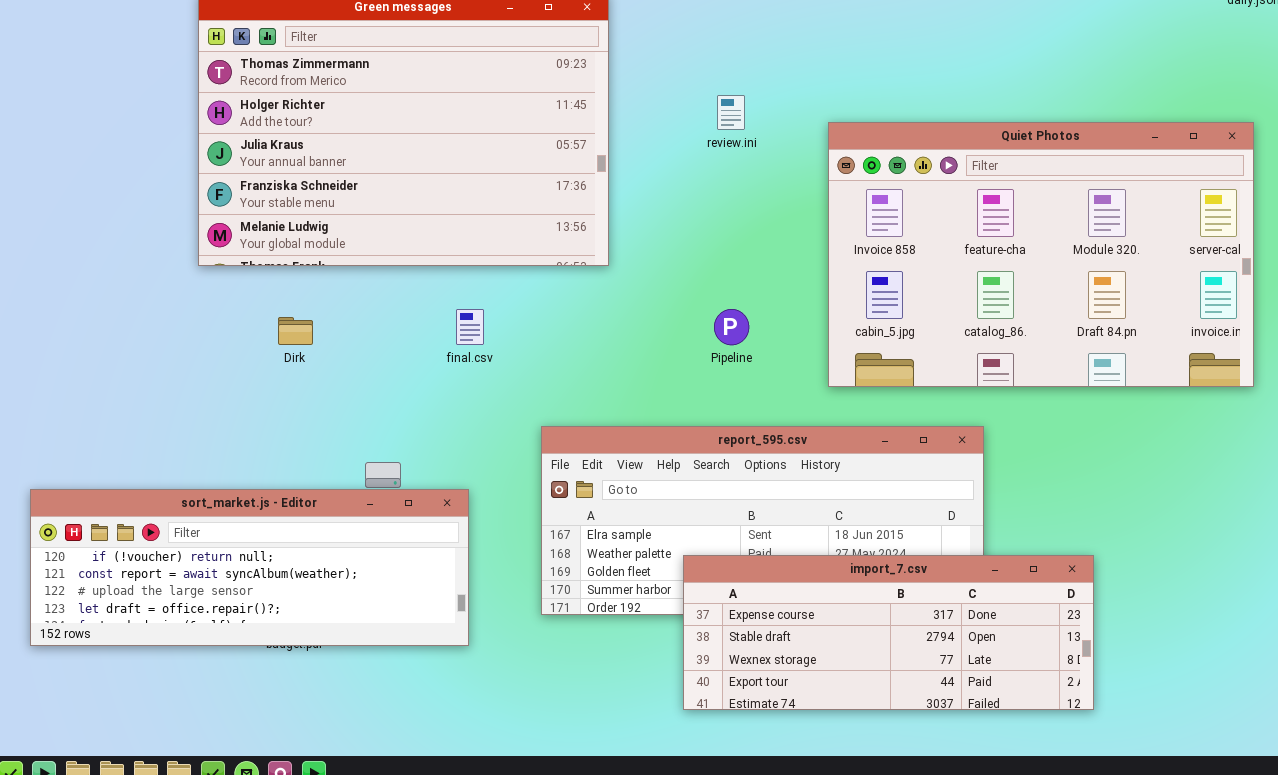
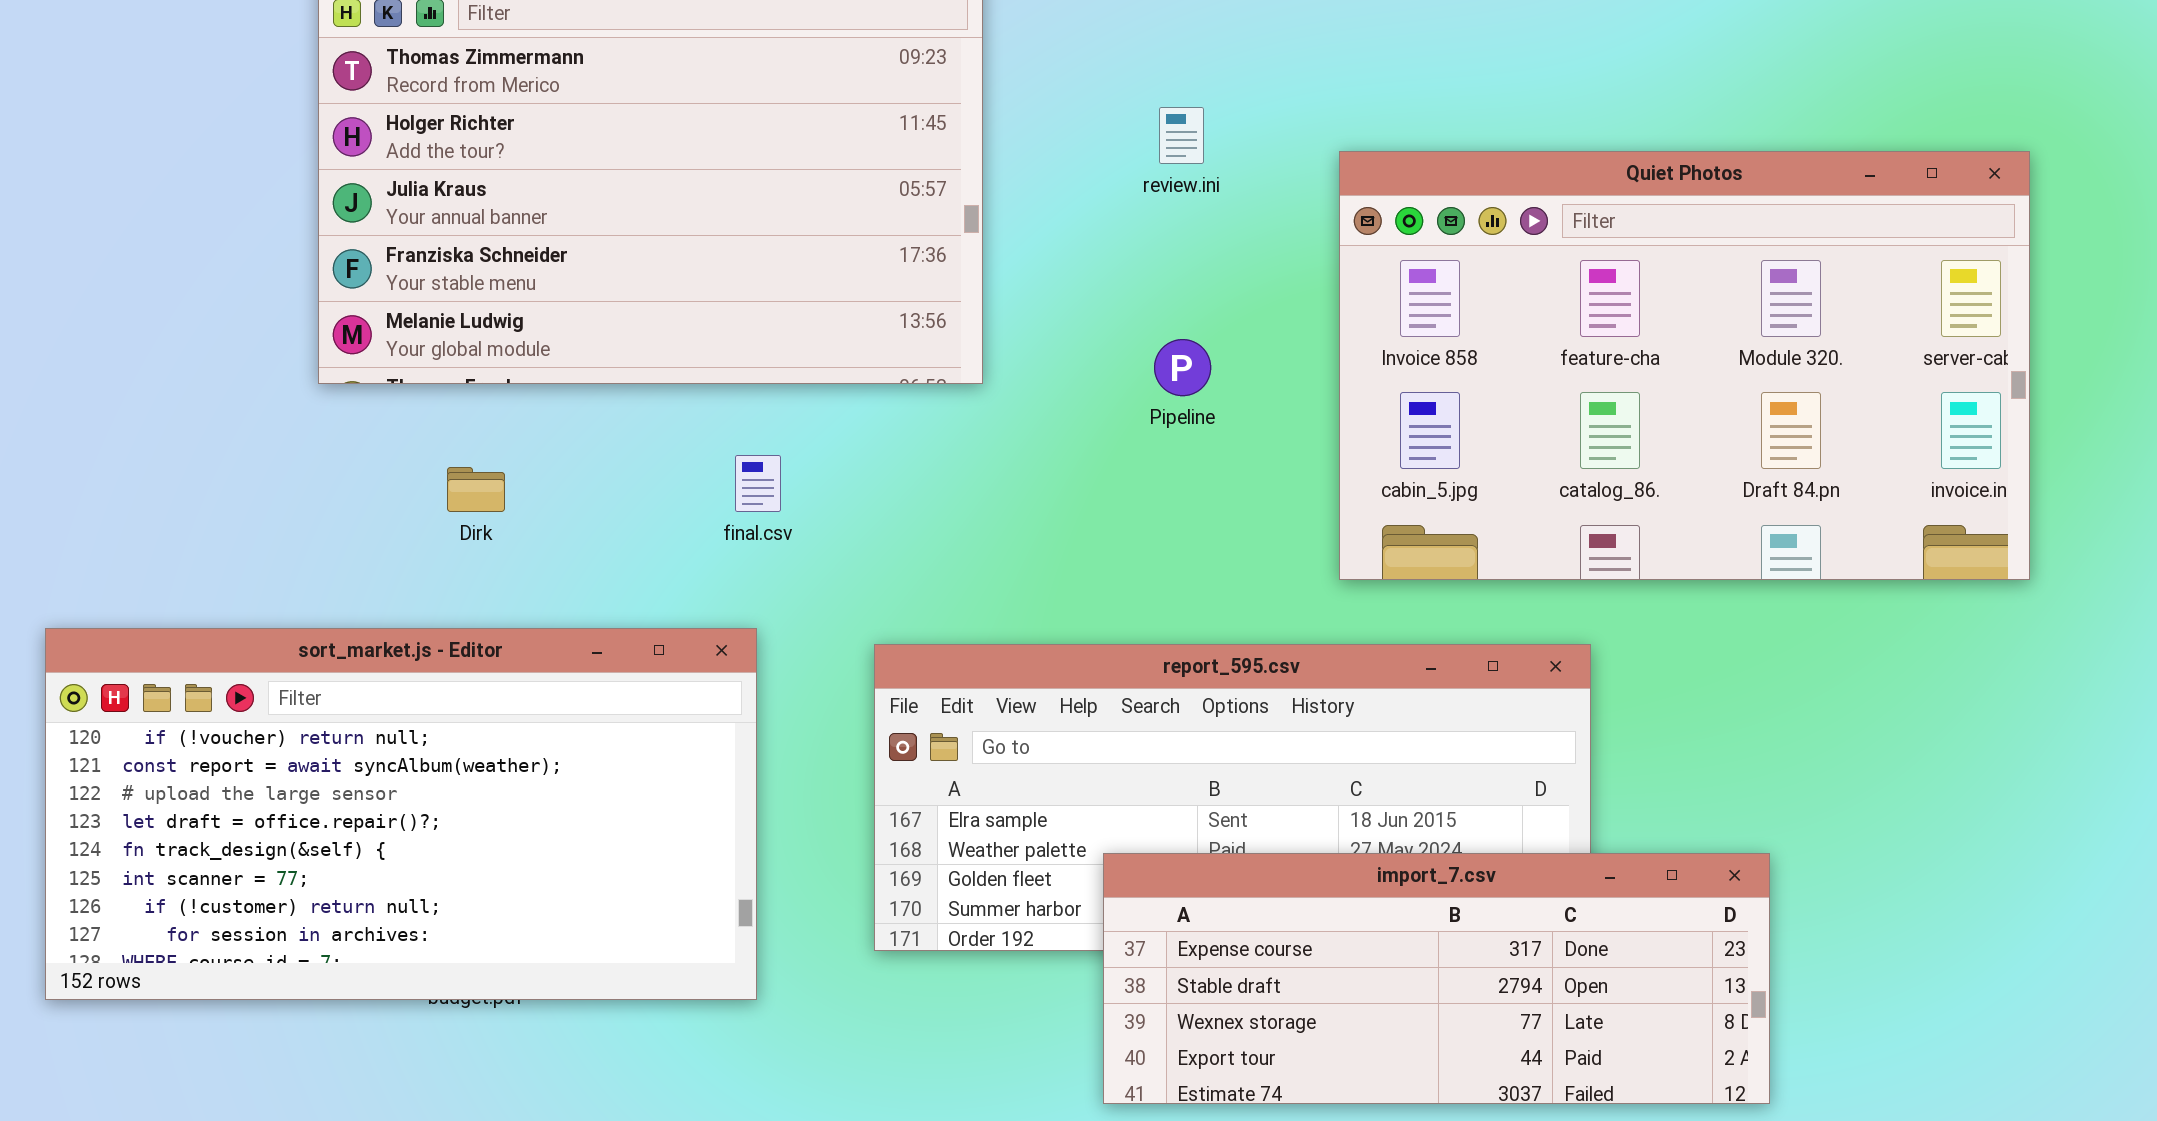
Pipeline: [714,309,749,345] -> [1154,339,1211,396], moved
sort_market.js - Editor: [30,489,469,646] -> [45,628,757,1000], resized

